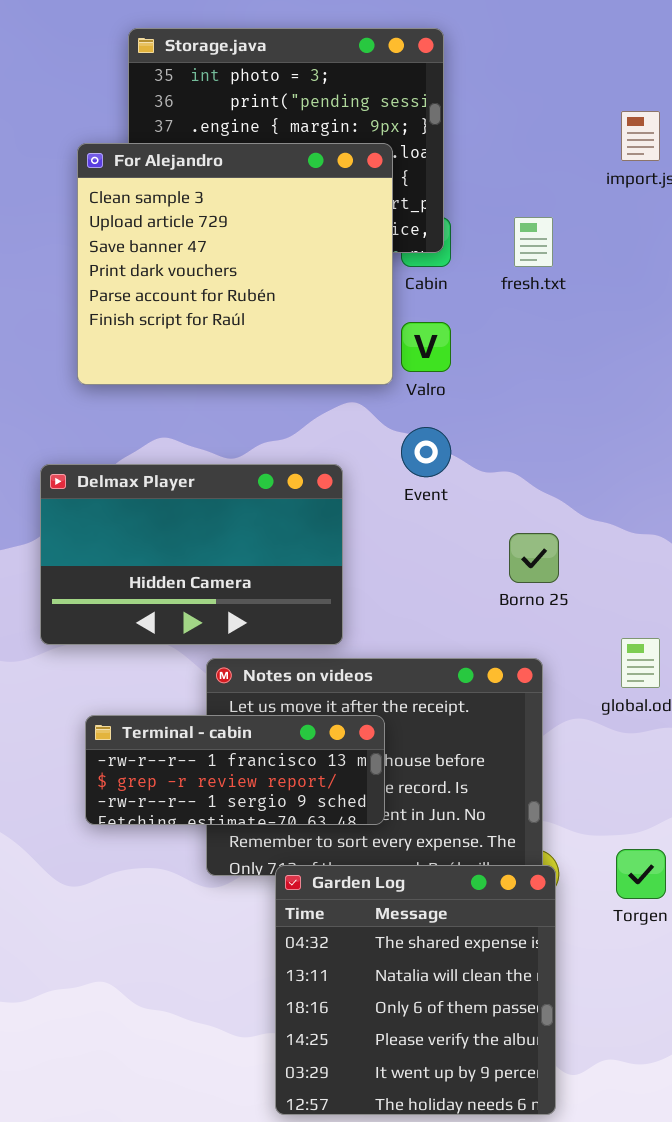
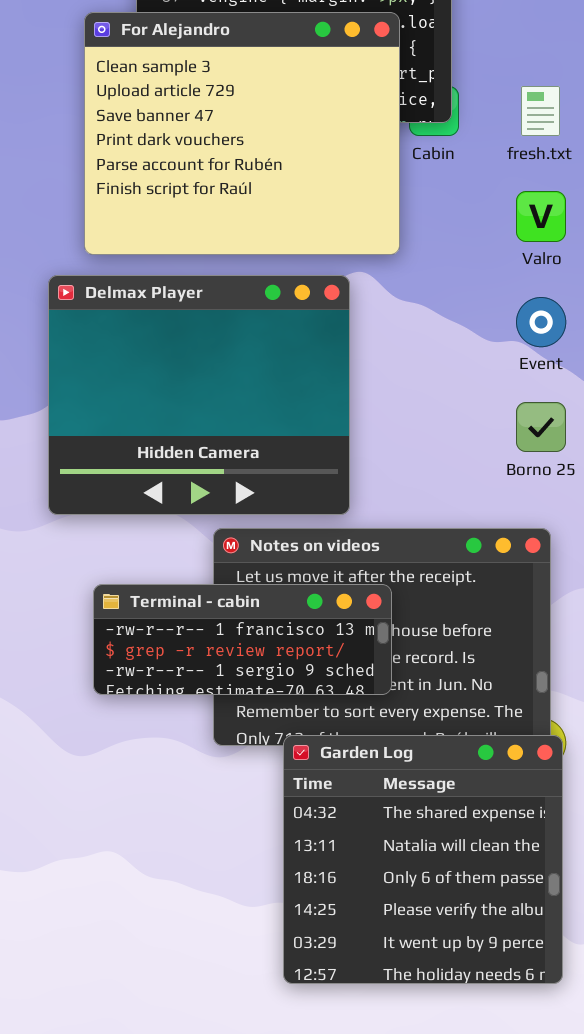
Valro: [401,322,451,372] -> [516,191,566,242], moved
Event: [401,427,451,477] -> [516,297,566,347], moved
Delmax Player: [40,464,343,645] -> [48,275,350,515], resized

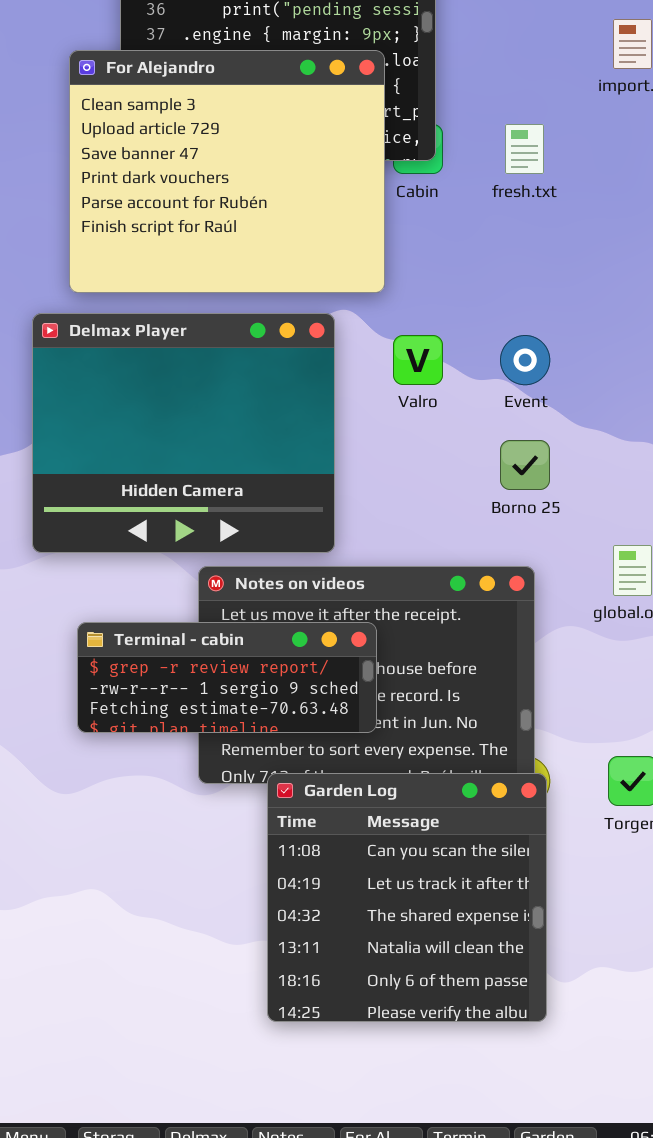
Valro: [516,191,566,242] -> [393,335,443,385], moved
Terminal - cabin: [93,584,392,695] -> [77,622,377,733], scrolled down 1 row
Garden Log: [283,735,563,984] -> [267,773,547,1022], scrolled up 2 rows

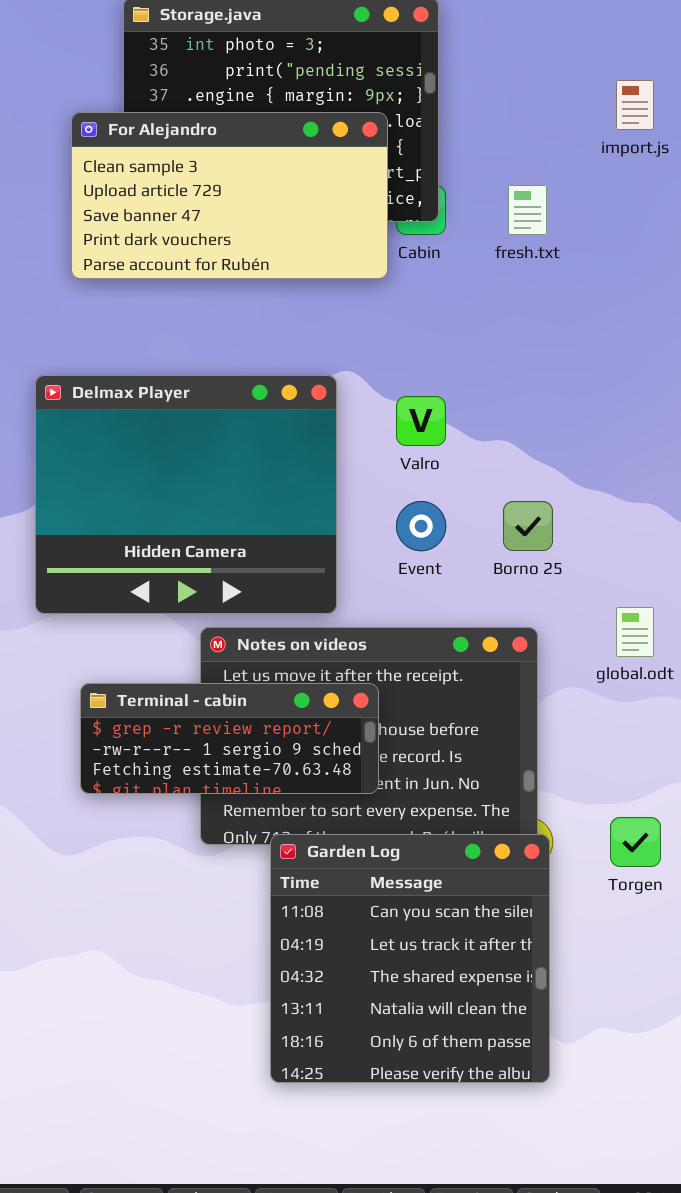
For Alejandro: [69,50,385,293] -> [71,112,388,279], resized
Event: [500,335,550,385] -> [396,501,446,551], moved

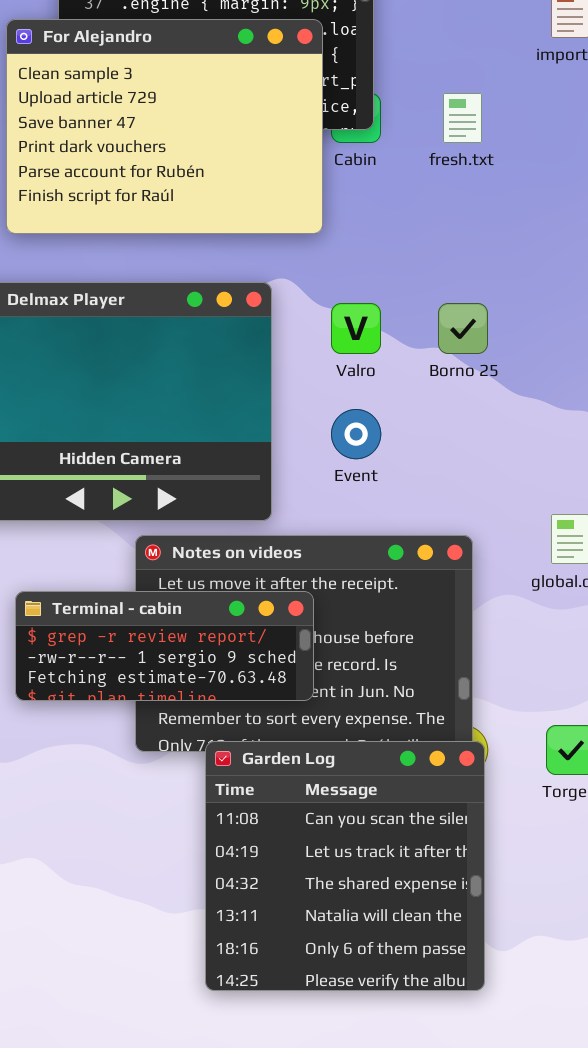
For Alejandro: [71,112,388,279] -> [6,19,323,234], resized
Borno 25: [503,501,553,551] -> [438,303,488,354], moved

